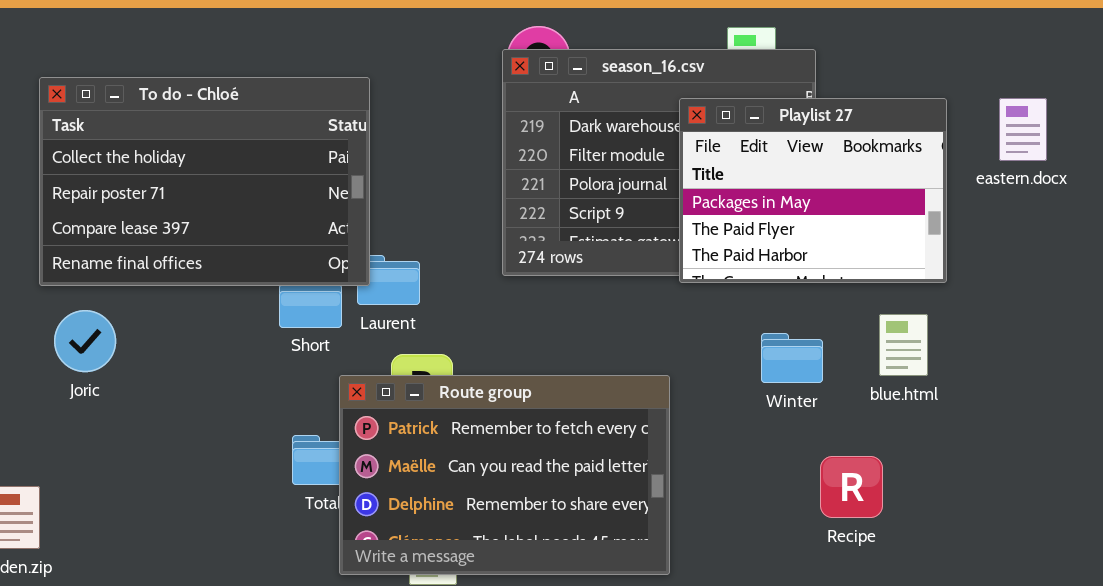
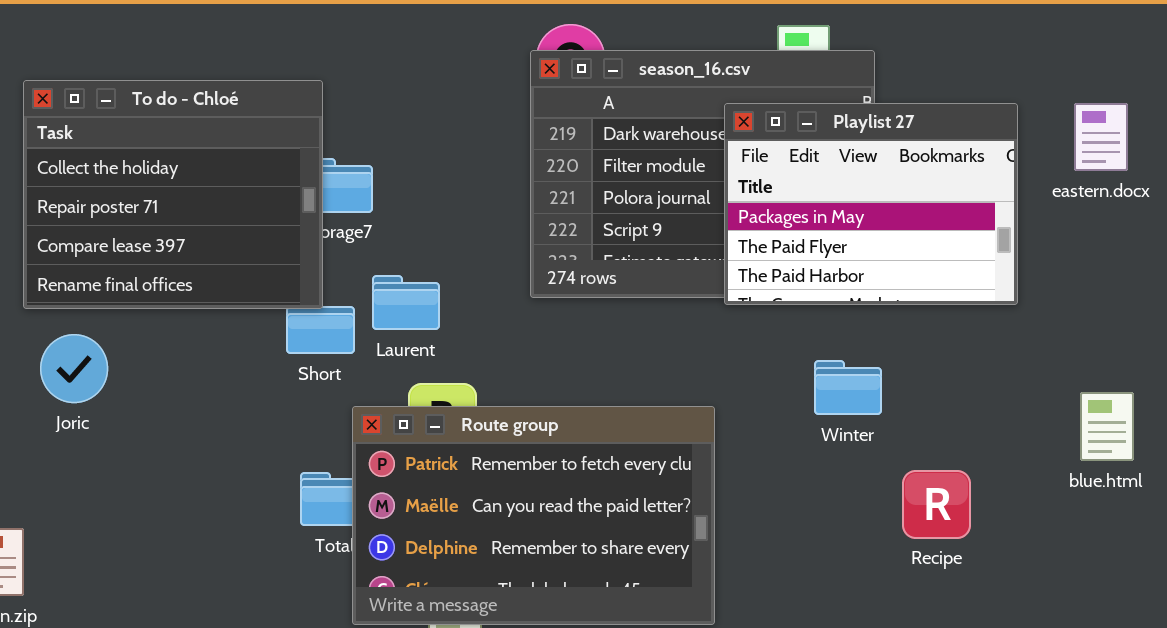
To do - Chloé: [39,77,370,286] -> [23,80,323,309], resized
blue.html: [879,314,928,376] -> [1080,392,1134,461], moved
Recipe: [820,456,883,518] -> [902,470,971,539], moved

